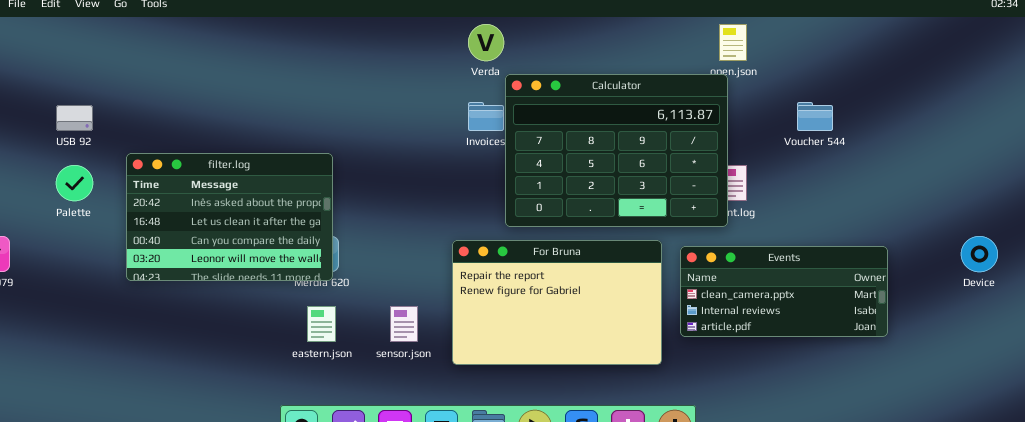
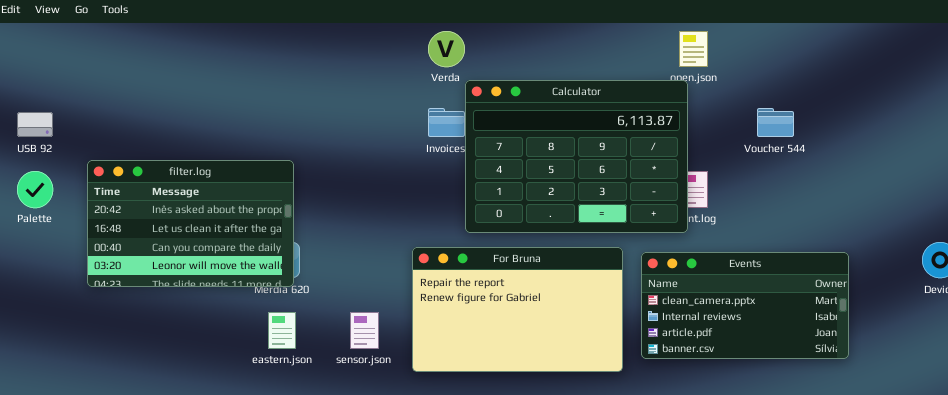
Events: [680,246,888,337] -> [641,252,849,359], resized

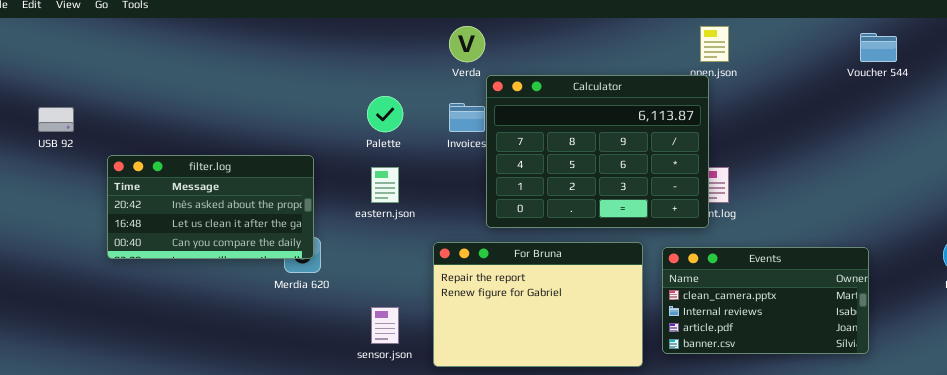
Voucher 544: [757,108,794,137] -> [860,33,897,62], moved
filter.log: [87,160,294,287] -> [107,155,314,259], resized
Palette: [17,171,53,208] -> [367,96,403,132], moved
eastern.json: [268,312,296,349] -> [371,167,399,203], moved

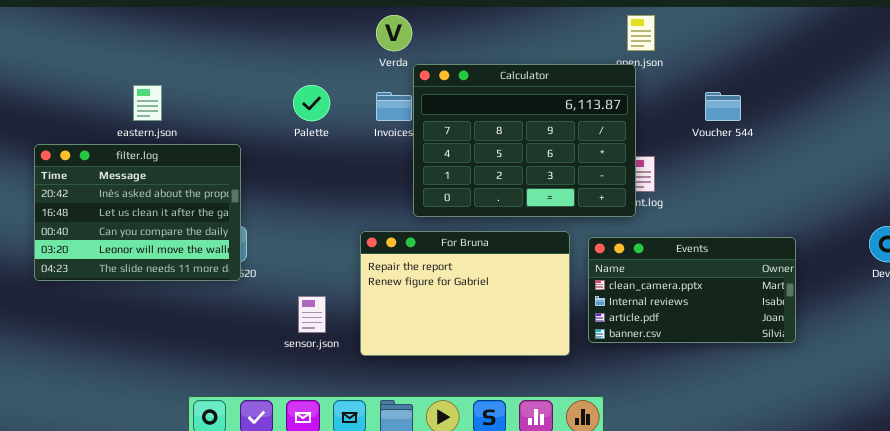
Voucher 544: [860,33,897,62] -> [705,92,741,121], moved
filter.log: [107,155,314,259] -> [34,144,241,281], resized
eastern.json: [371,167,399,203] -> [133,85,162,121], moved

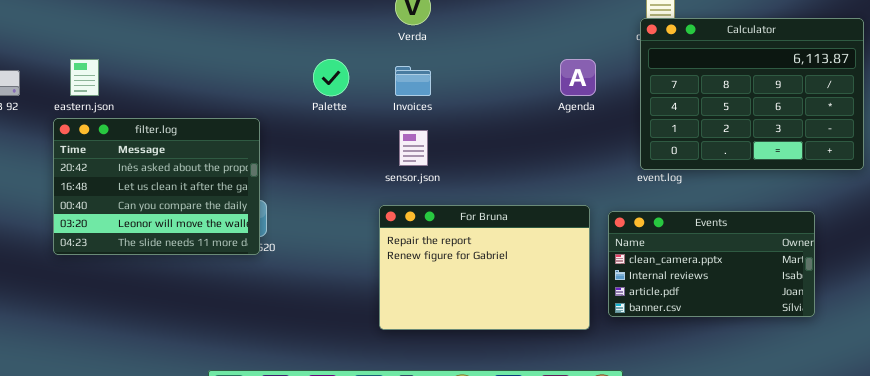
Calculator: [413,64,636,217] -> [640,18,864,170], moved
eastern.json: [133,85,162,121] -> [70,59,99,96], moved
sensor.json: [298,296,326,333] -> [399,130,428,166], moved

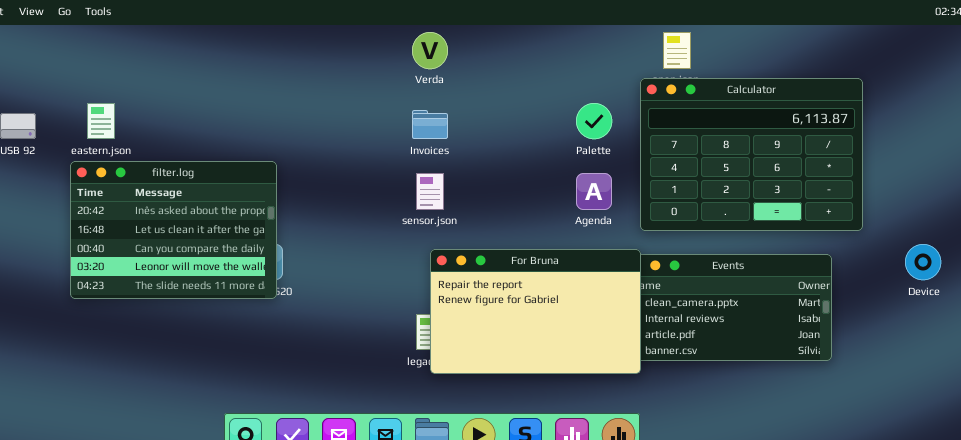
Calculator: [640,18,864,170] -> [640,78,863,231], moved
Palette: [313,59,349,96] -> [576,103,612,139], moved
Agenda: [560,59,596,96] -> [576,173,612,210], moved
For Bruna: [379,205,590,330] -> [430,249,641,374], moved

